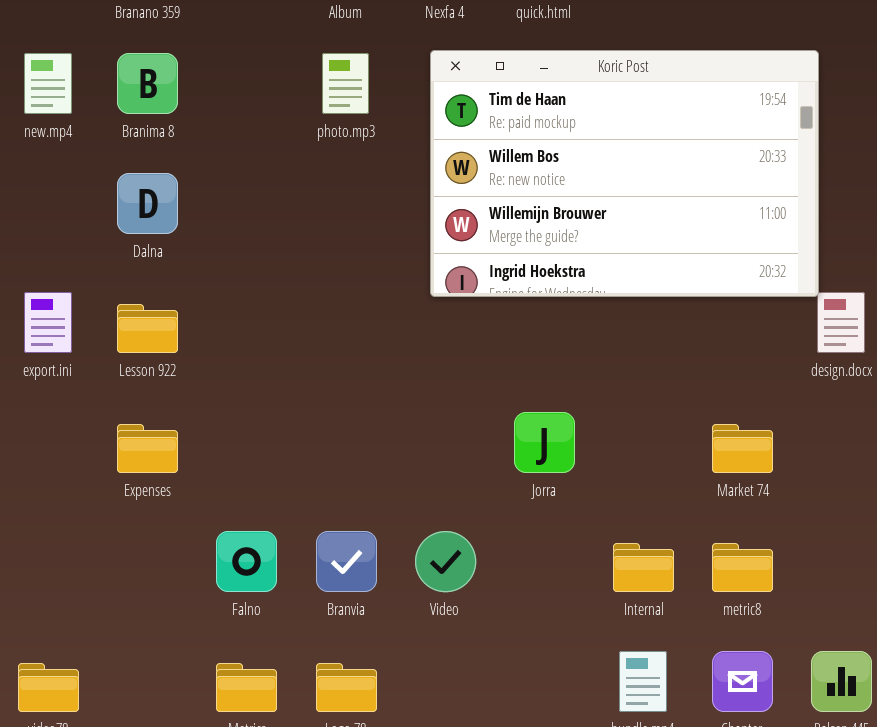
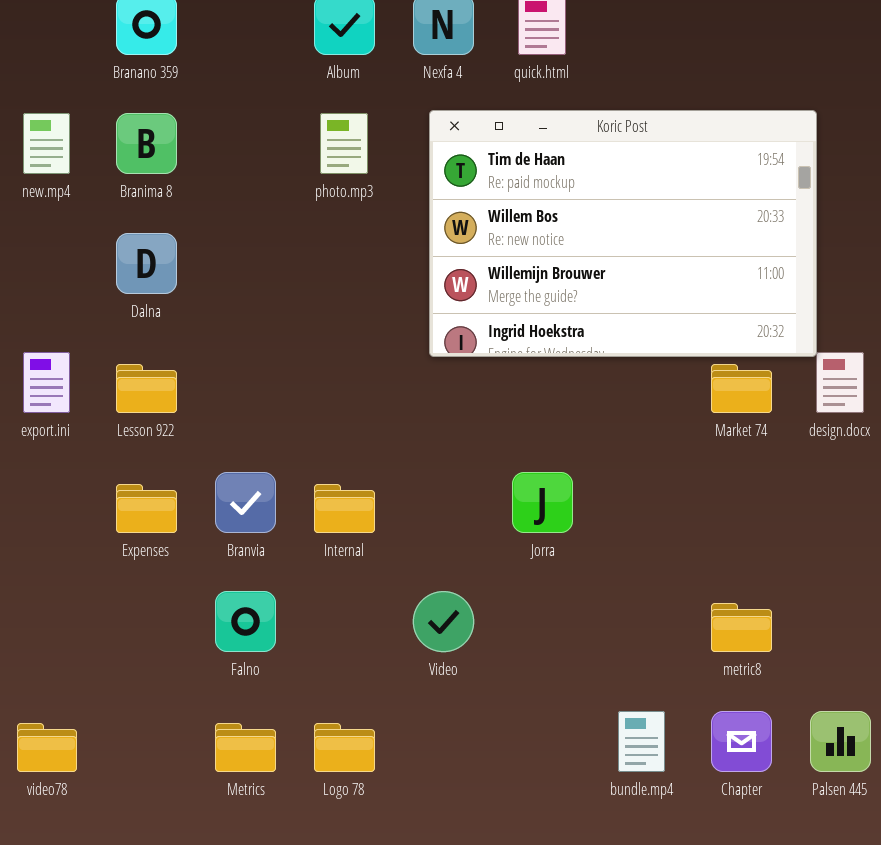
Market 74: [712,424,773,473] -> [711,364,772,413], moved
Branvia: [316,531,377,592] -> [215,472,276,533], moved
Internal: [613,543,674,592] -> [314,484,375,533], moved

